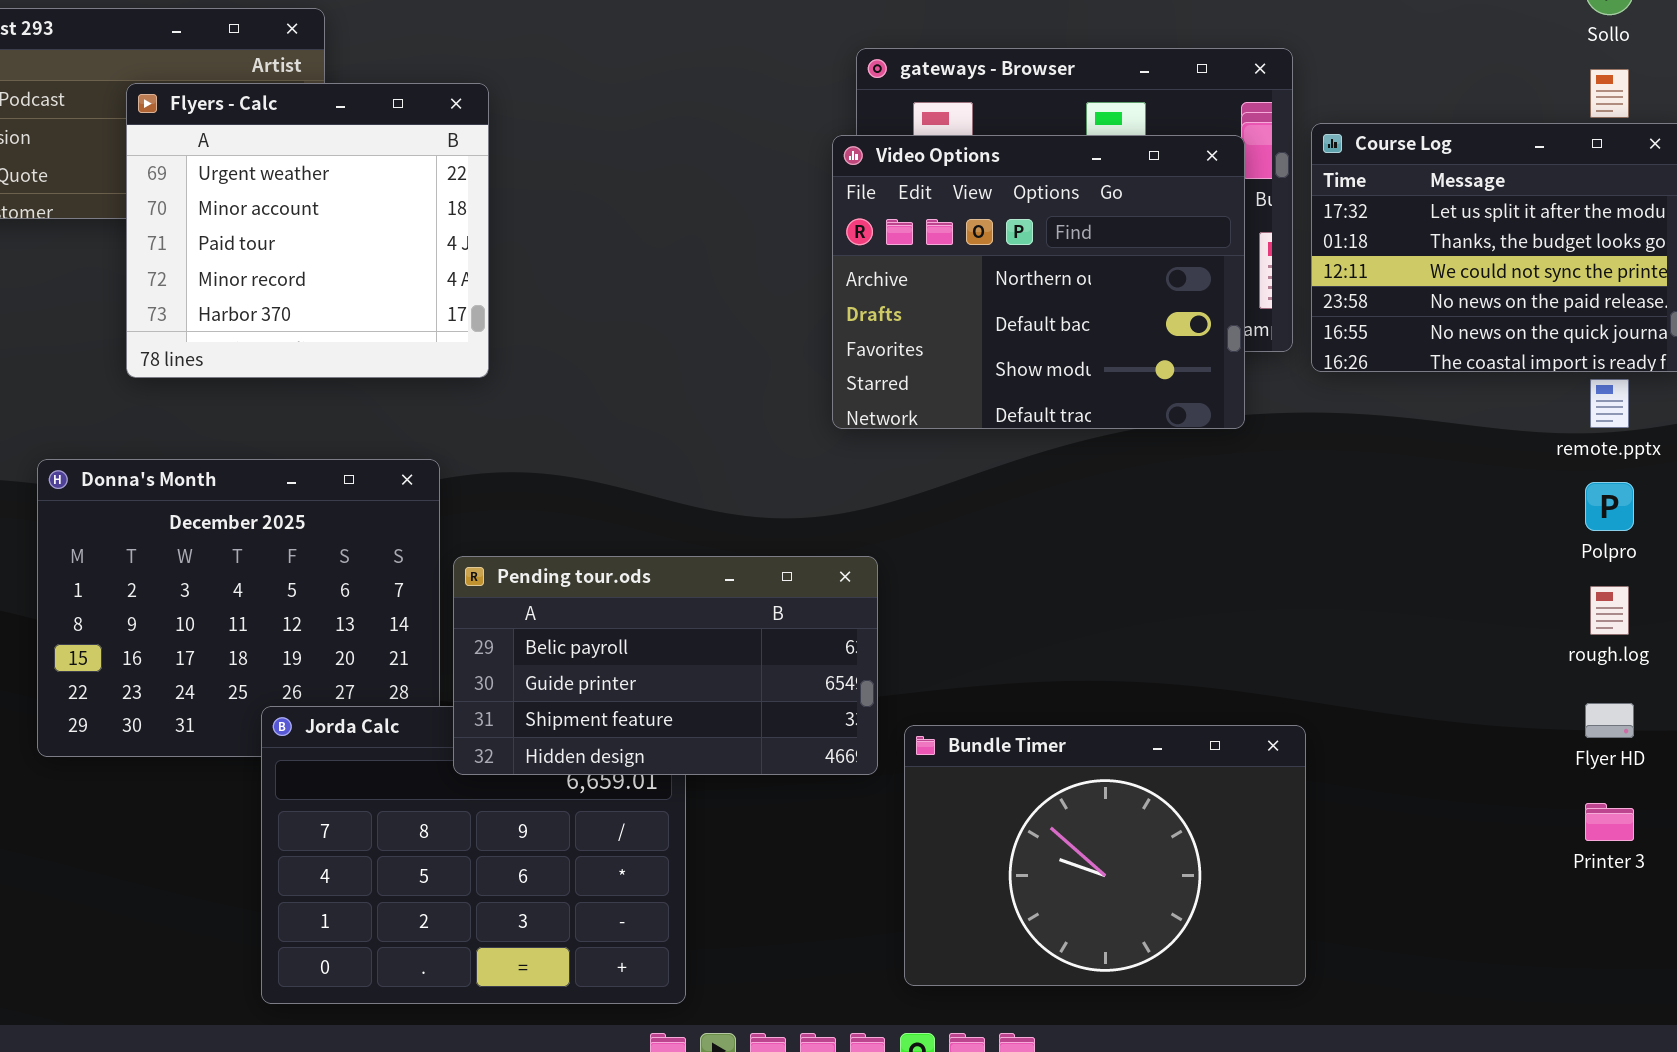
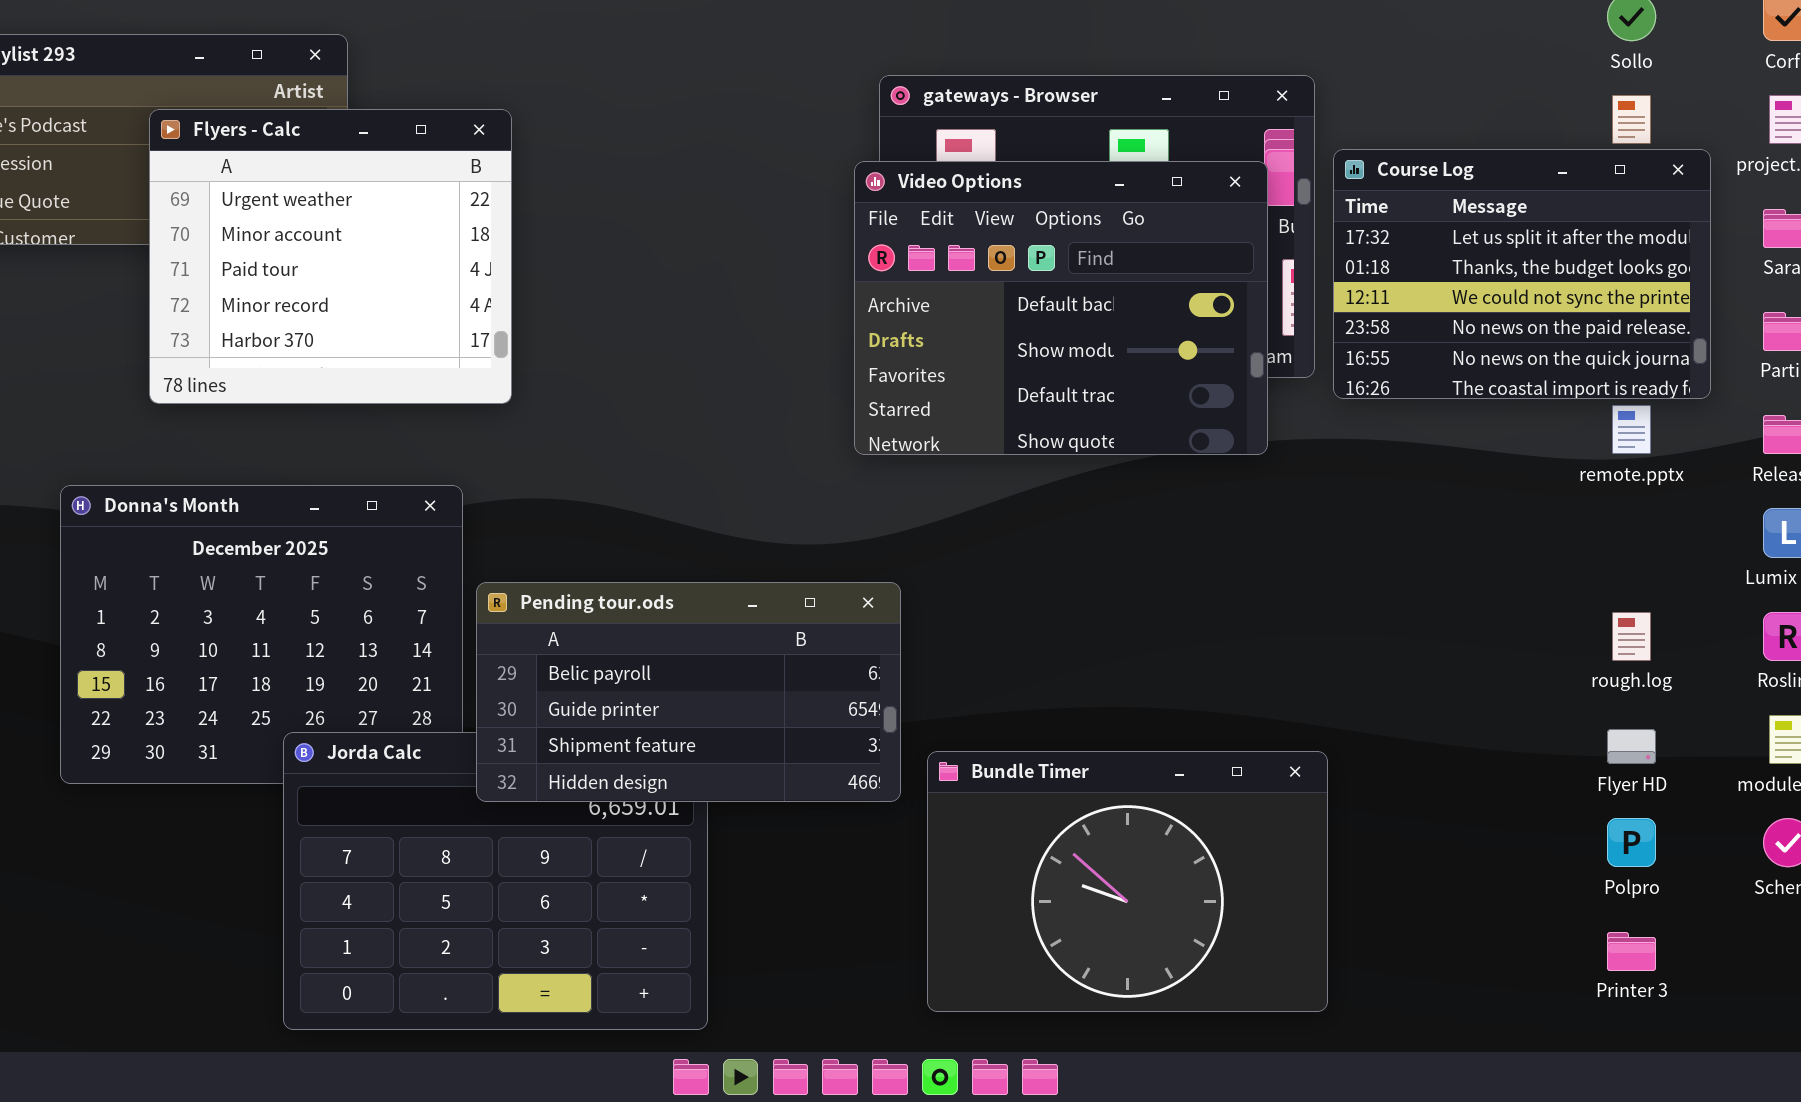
Video Options: [832,135,1245,429] -> [854,161,1268,455], scrolled down 1 row
Polpro: [1585,482,1634,531] -> [1607,818,1656,867], moved
Printer 3: [1585,803,1634,841] -> [1607,932,1656,971], moved

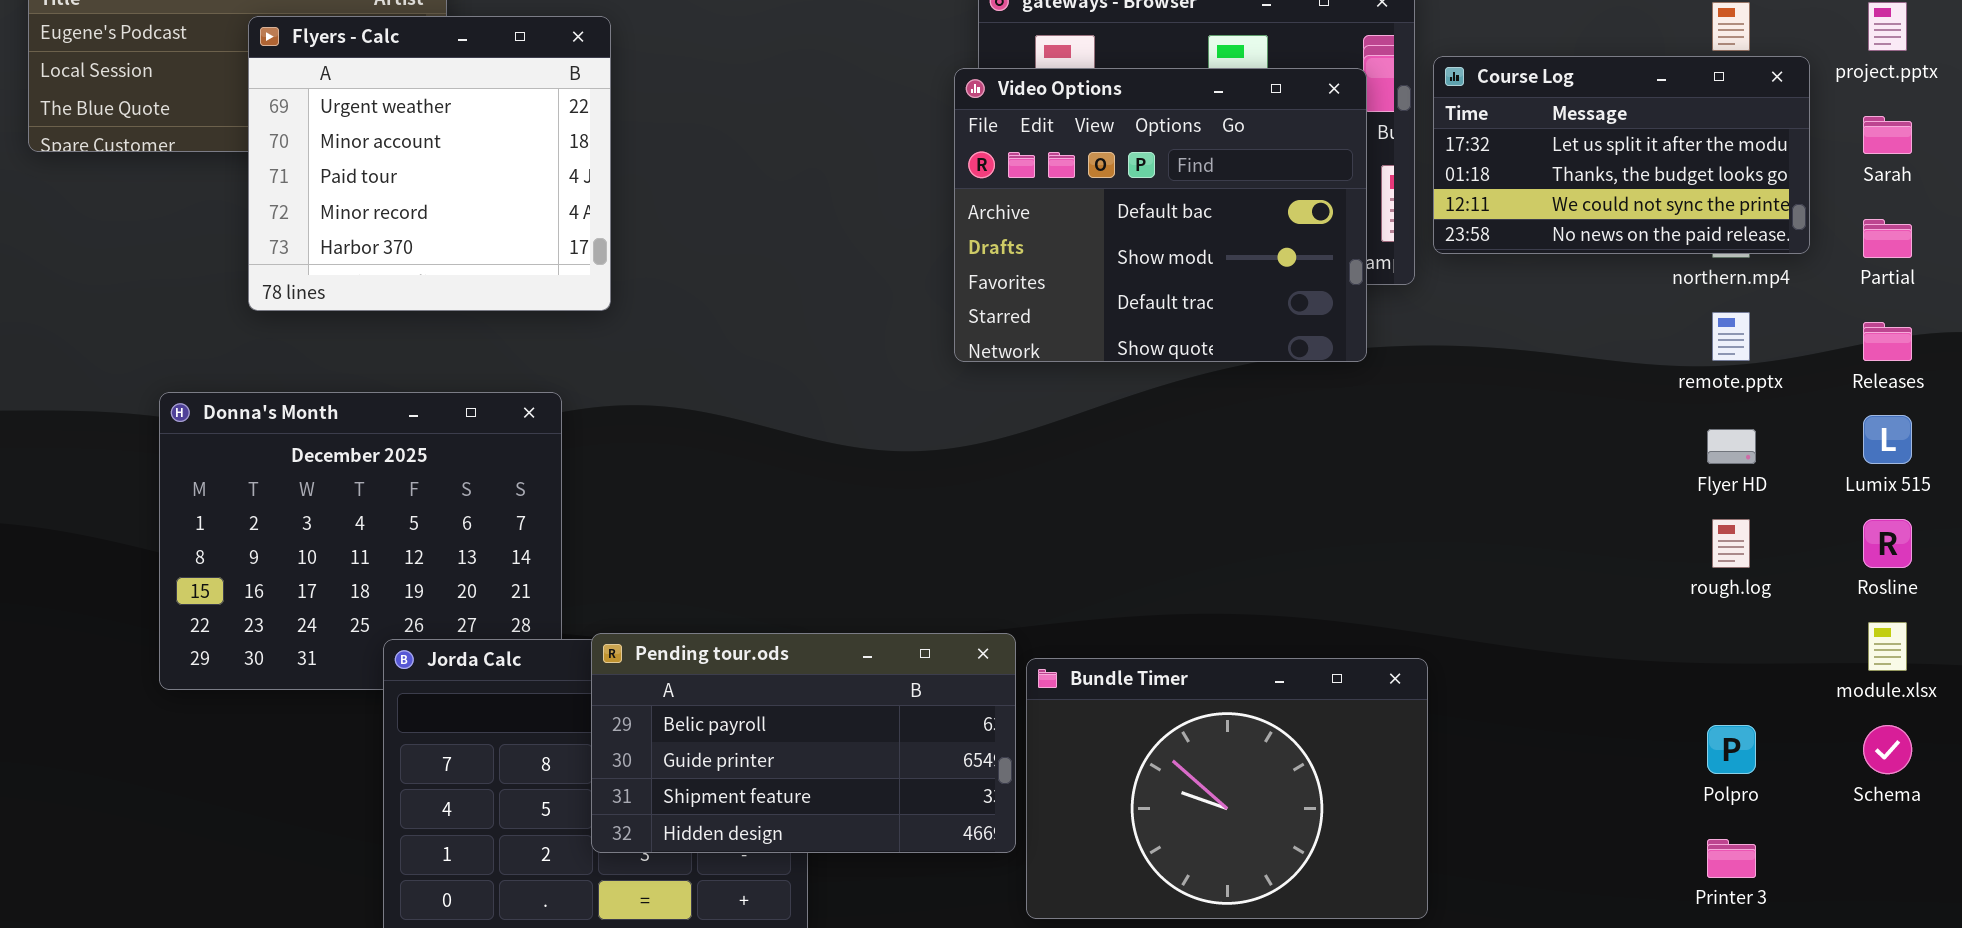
Course Log: [1333,149,1711,399] -> [1433,56,1810,254], resized
Pending tour.ods: [476,582,901,802] -> [591,633,1016,853], moved
Flyer HD: [1607,729,1656,764] -> [1707,429,1756,464], moved

